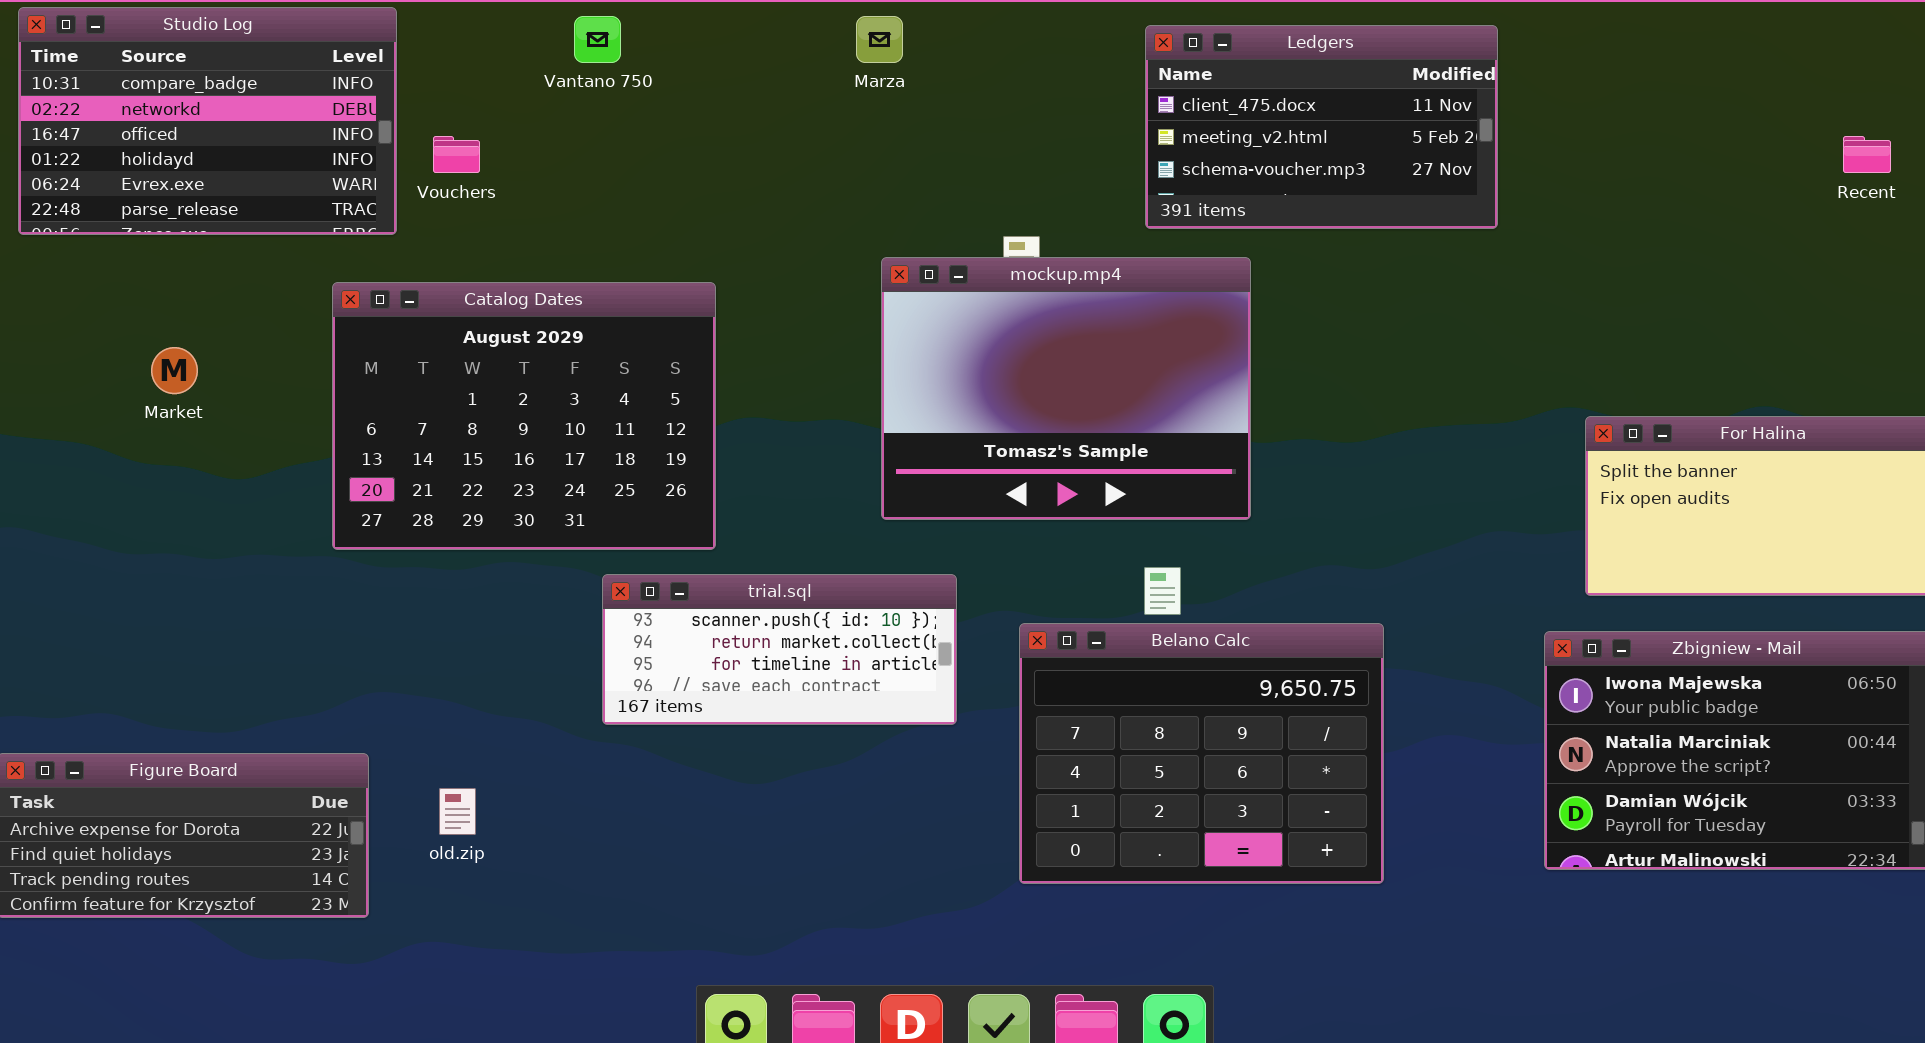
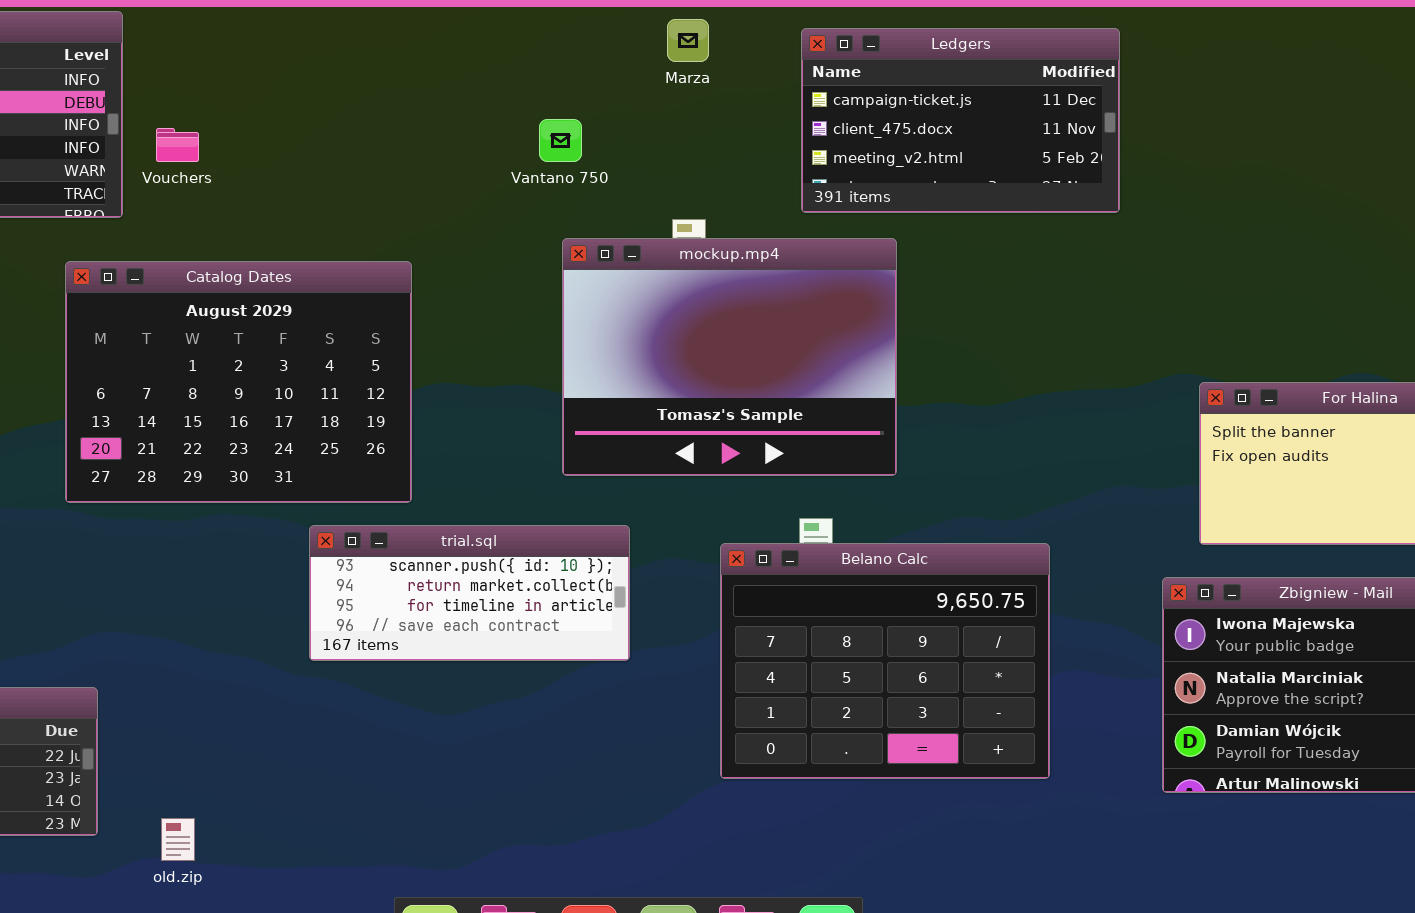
Vantano 750: [574,16,621,63] -> [539,119,582,162], moved
Marza: [856,16,903,63] -> [667,19,709,62], moved
Ledgers: [1145,25,1498,229] -> [801,28,1120,213], scrolled up 1 row
Belano Calc: [1019,623,1384,884] -> [720,543,1050,779], moved
old.zip: [439,788,476,835] -> [161,818,195,861], moved

